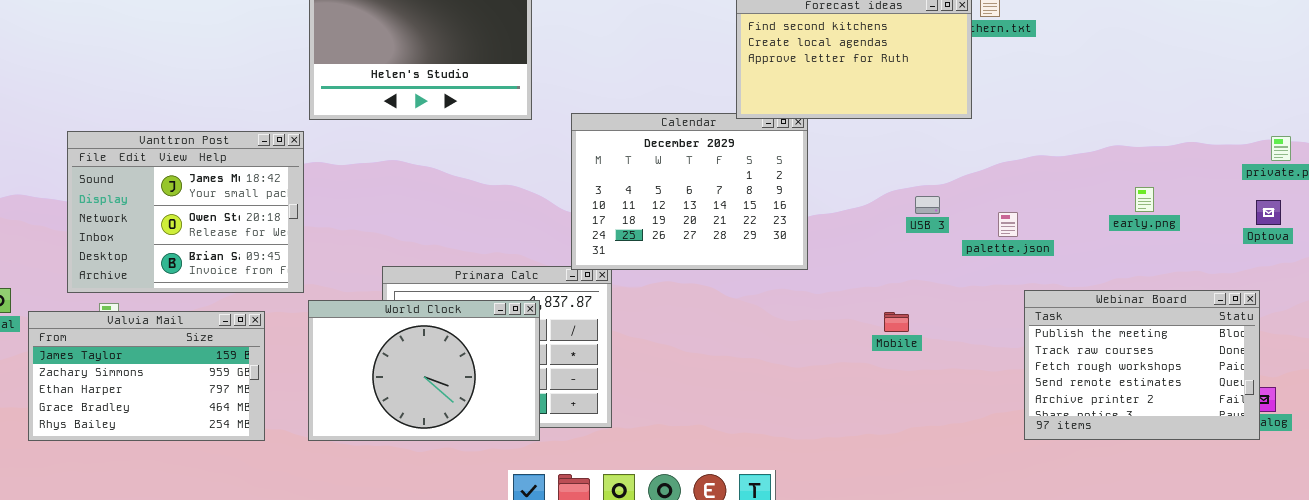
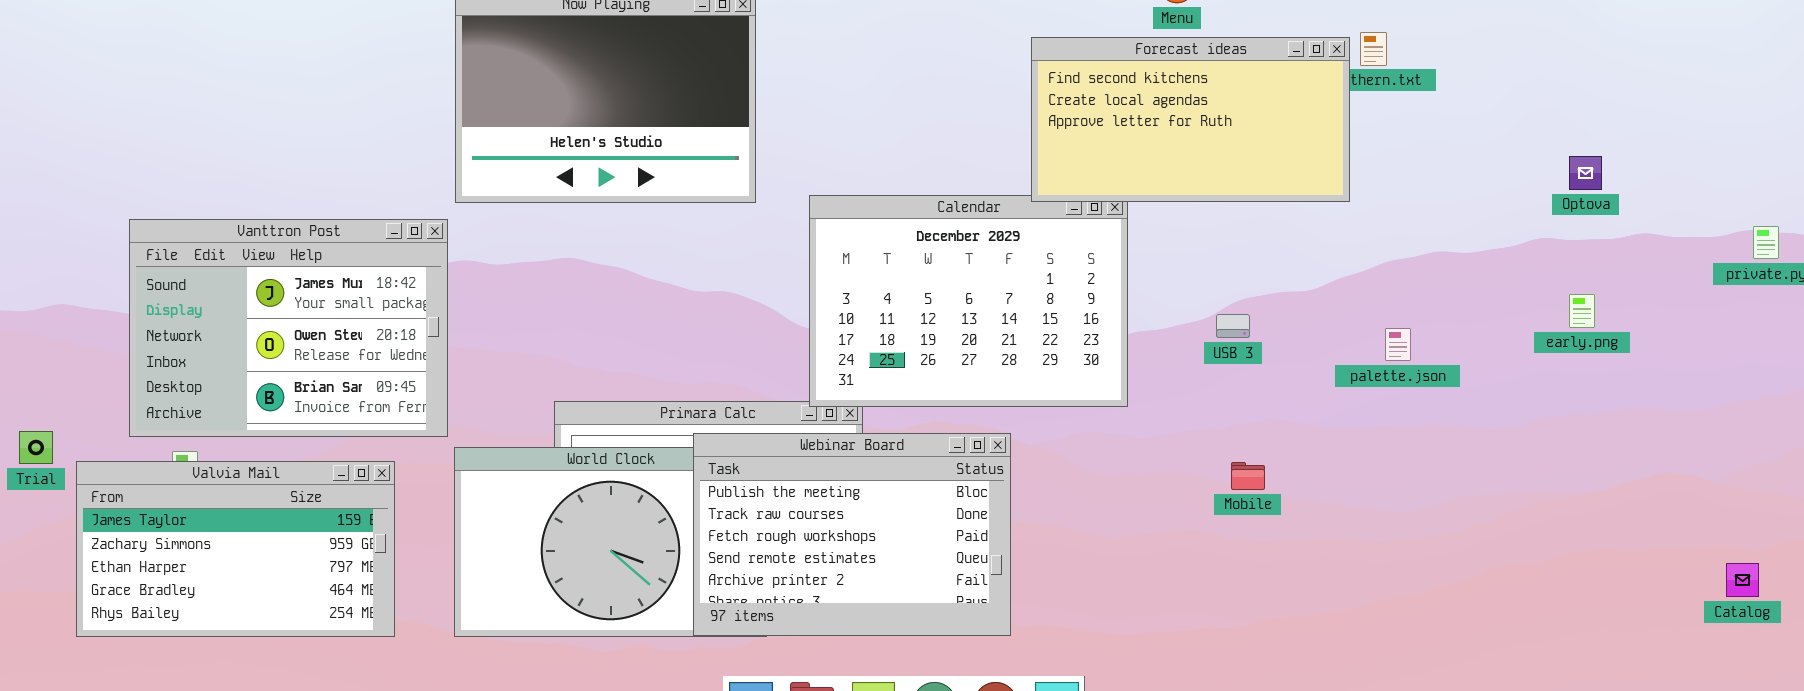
USB 3: [915,196,940,214] -> [1216,314,1250,338], moved
Optova: [1256,200,1281,225] -> [1569,156,1602,190], moved
Webinar Board: [1024,290,1260,440] -> [693,433,1011,636], moved

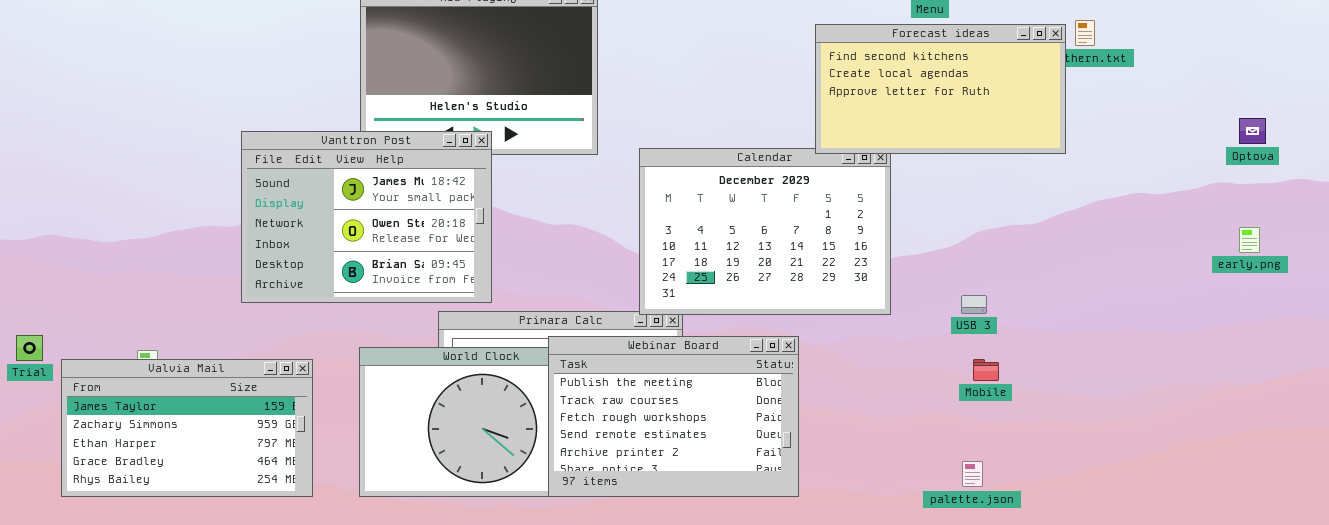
Vanttron Post: [129,219,448,437] -> [241,131,492,303], moved
USB 3: [1216,314,1250,338] -> [961,295,987,314], moved
palette.json: [1385,328,1411,361] -> [962,461,983,487], moved

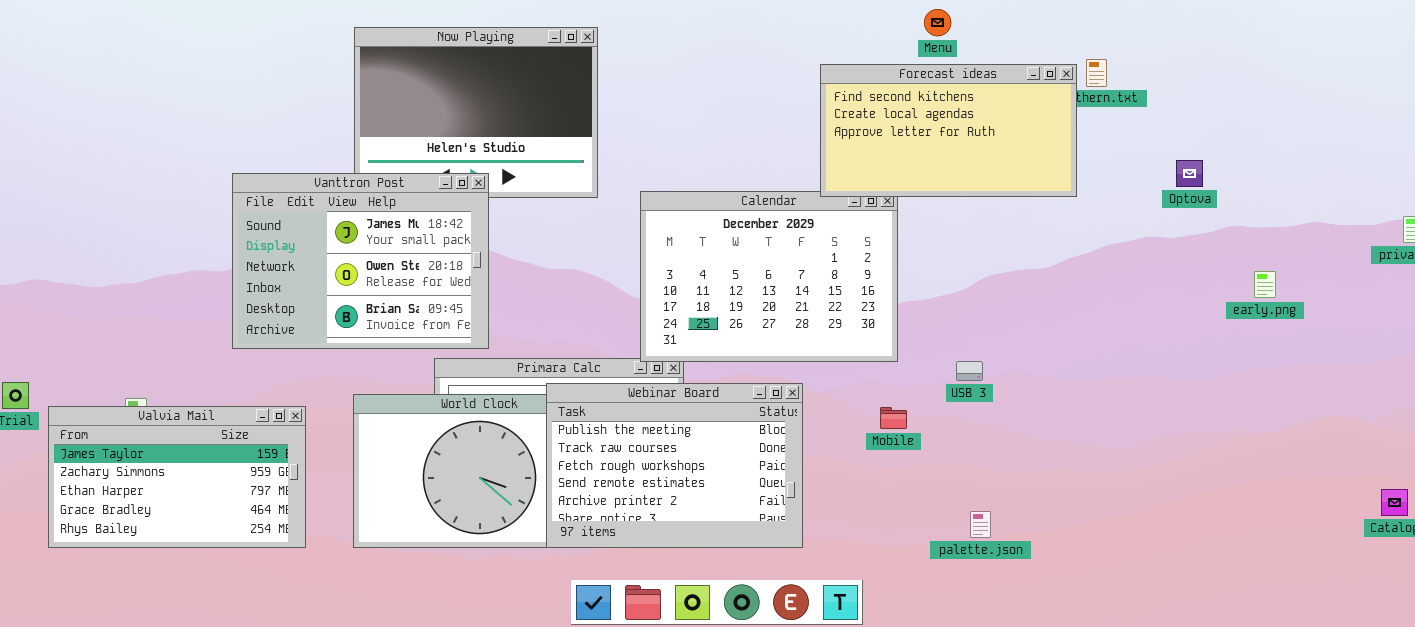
Optova: [1239,118,1266,144] -> [1176,160,1203,187], moved
USB 3: [961,295,987,314] -> [956,361,983,381], moved
Mobile: [973,359,999,381] -> [880,407,907,429], moved

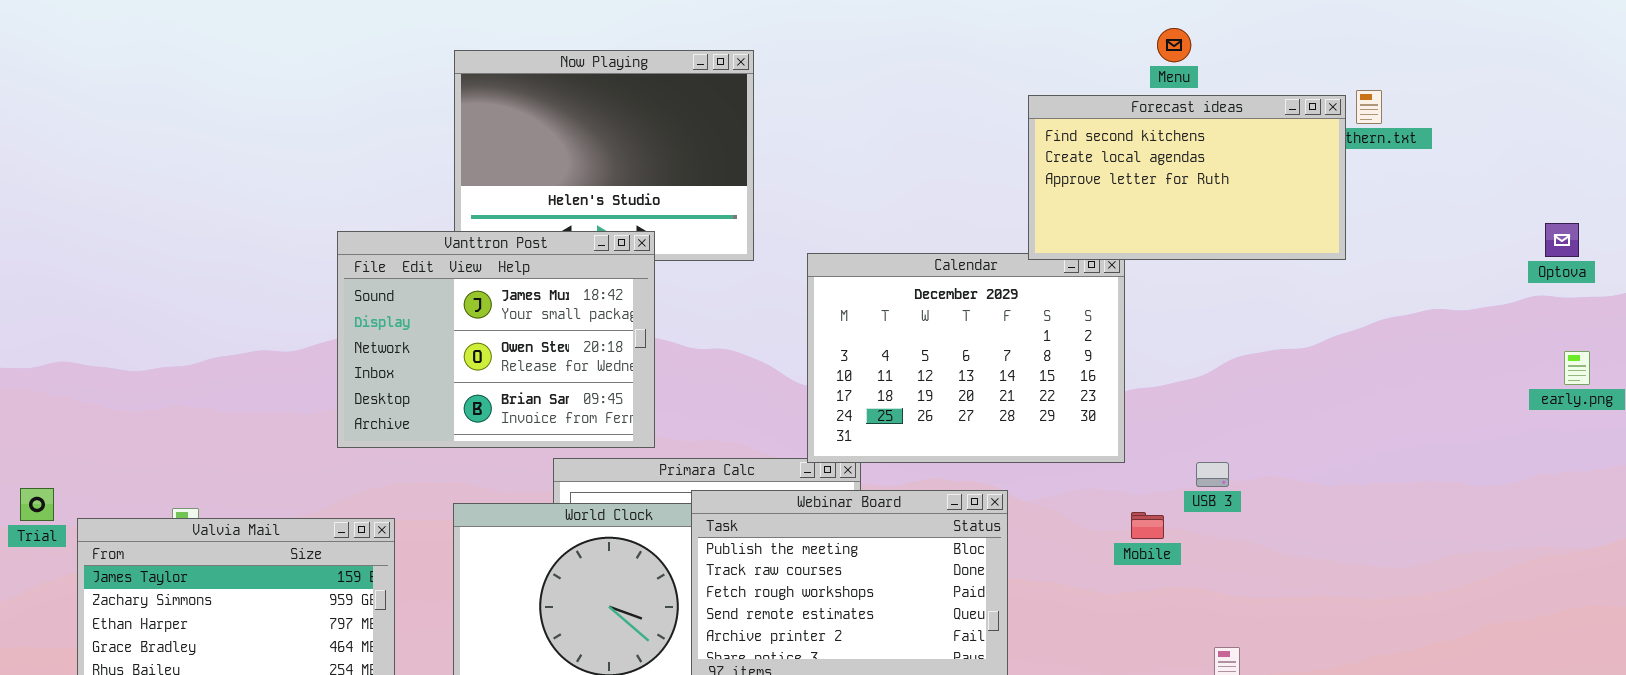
Optova: [1176,160,1203,187] -> [1545,223,1579,257], moved
Vanttron Post: [232,173,489,349] -> [337,231,655,448], moved
Mobile: [880,407,907,429] -> [1131,512,1164,539], moved

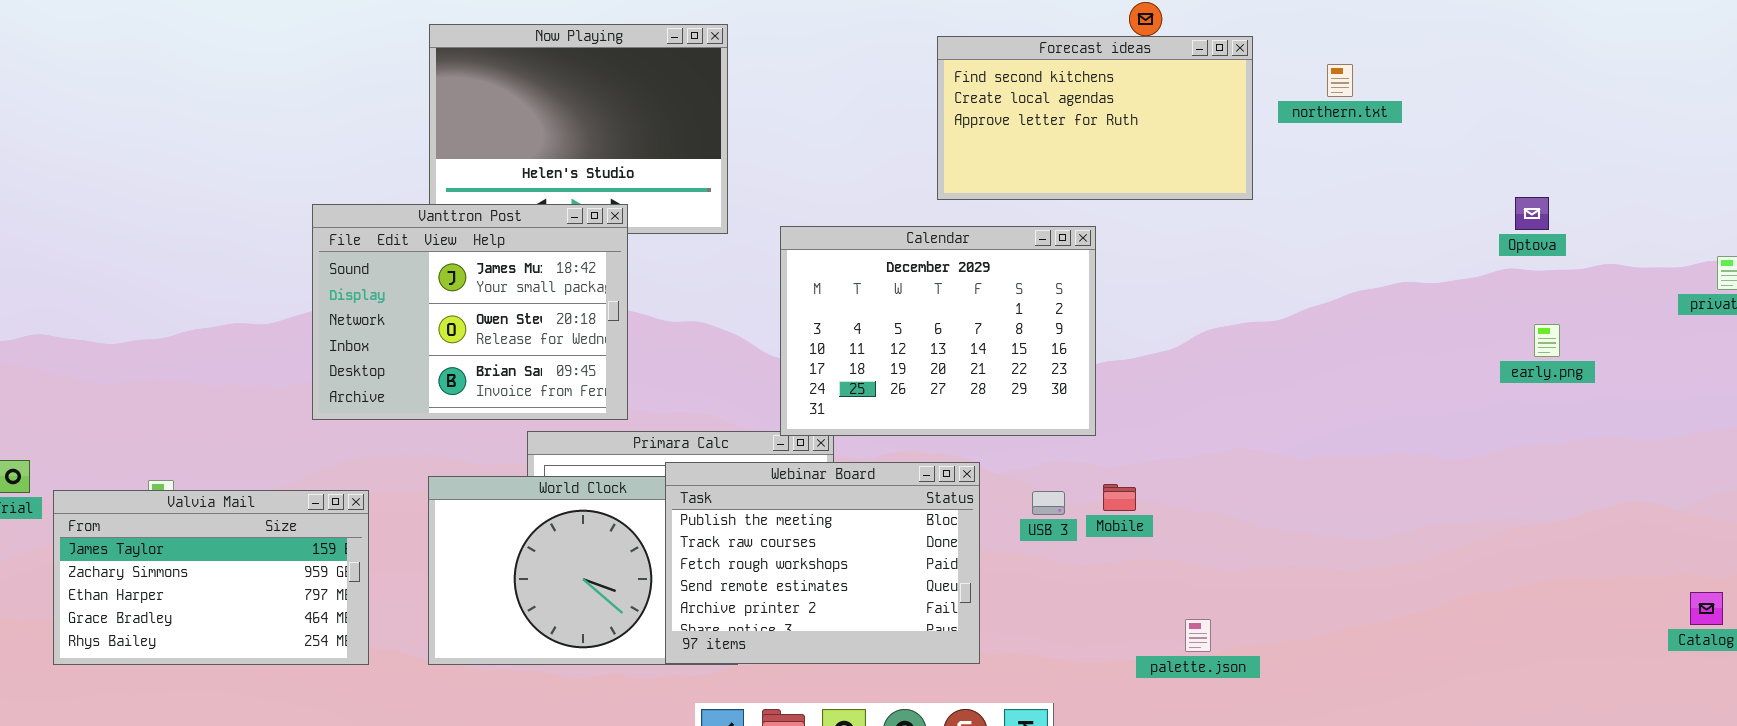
Forecast ideas: [1028,95,1346,260] -> [937,36,1253,200], moved
USB 3: [1196,462,1229,487] -> [1032,491,1065,515], moved

